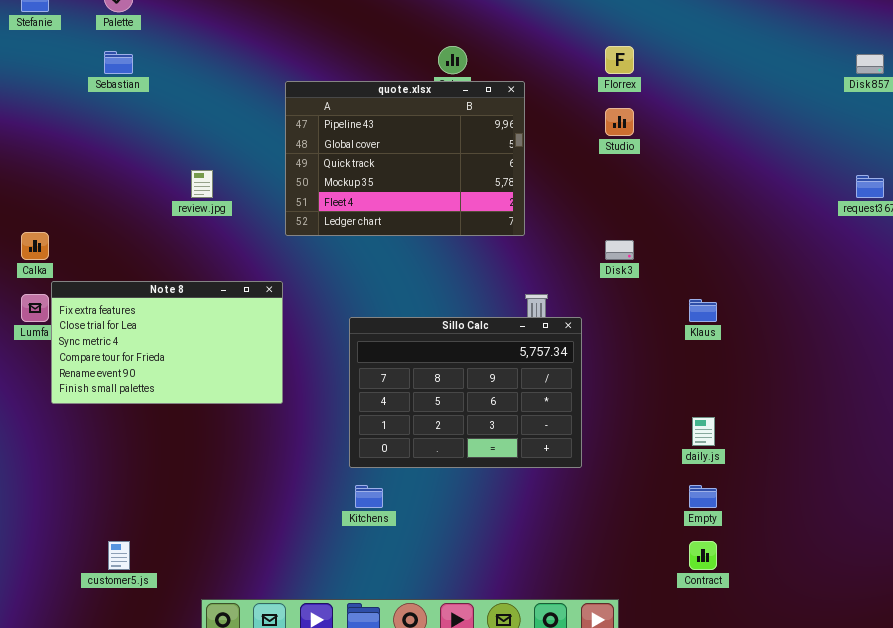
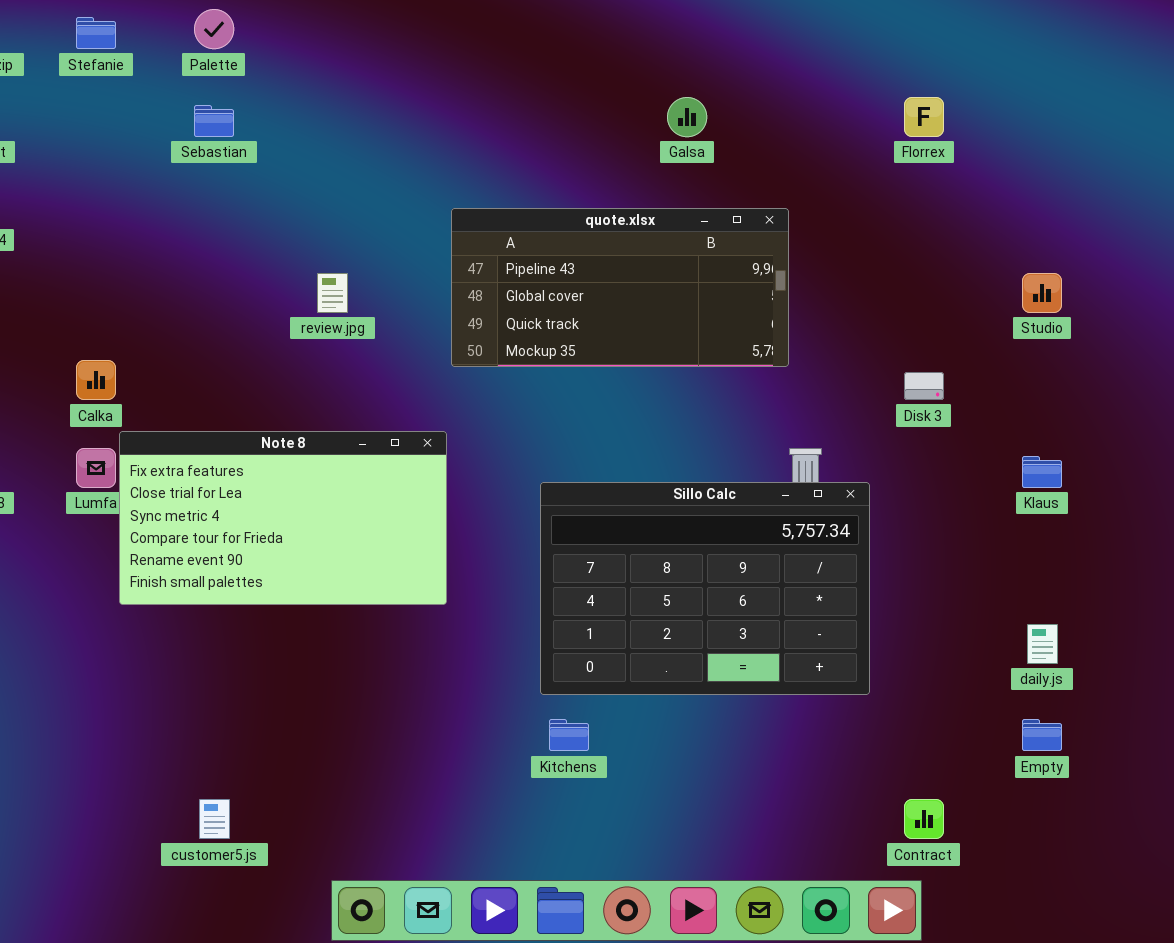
quote.xlsx: [285,81,525,236] -> [451,208,789,367], resized
Studio: [605,108,634,136] -> [1022,273,1062,313], moved
Contract: [689,541,717,570] -> [904,799,944,839], moved

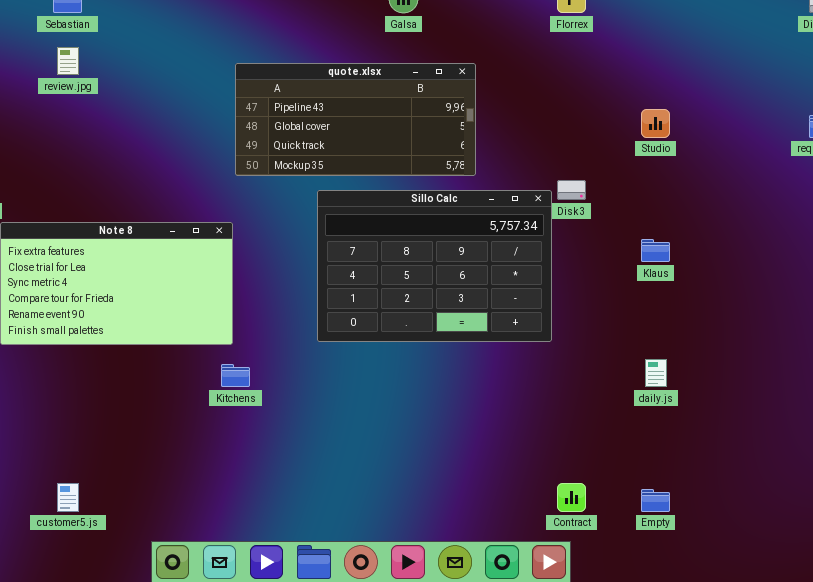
review.jpg: [317,273,348,313] -> [57,47,79,75], moved
Sillo Calc: [540,482,870,695] -> [317,190,552,342], moved
Kitchens: [549,719,589,751] -> [221,364,250,387], moved
Empty: [1022,719,1062,751] -> [641,489,670,512], moved

